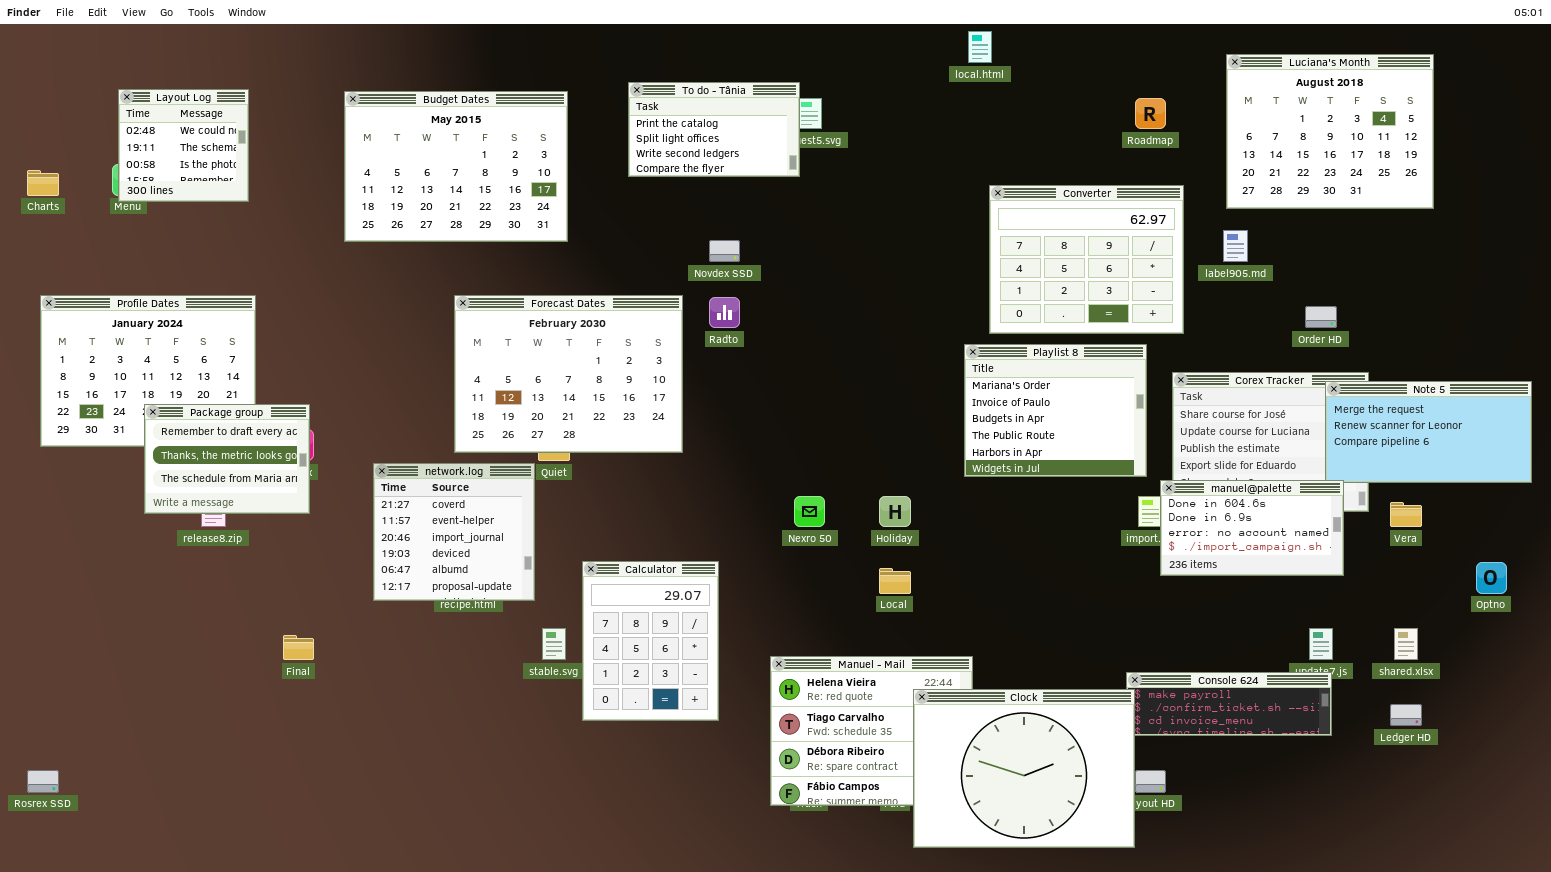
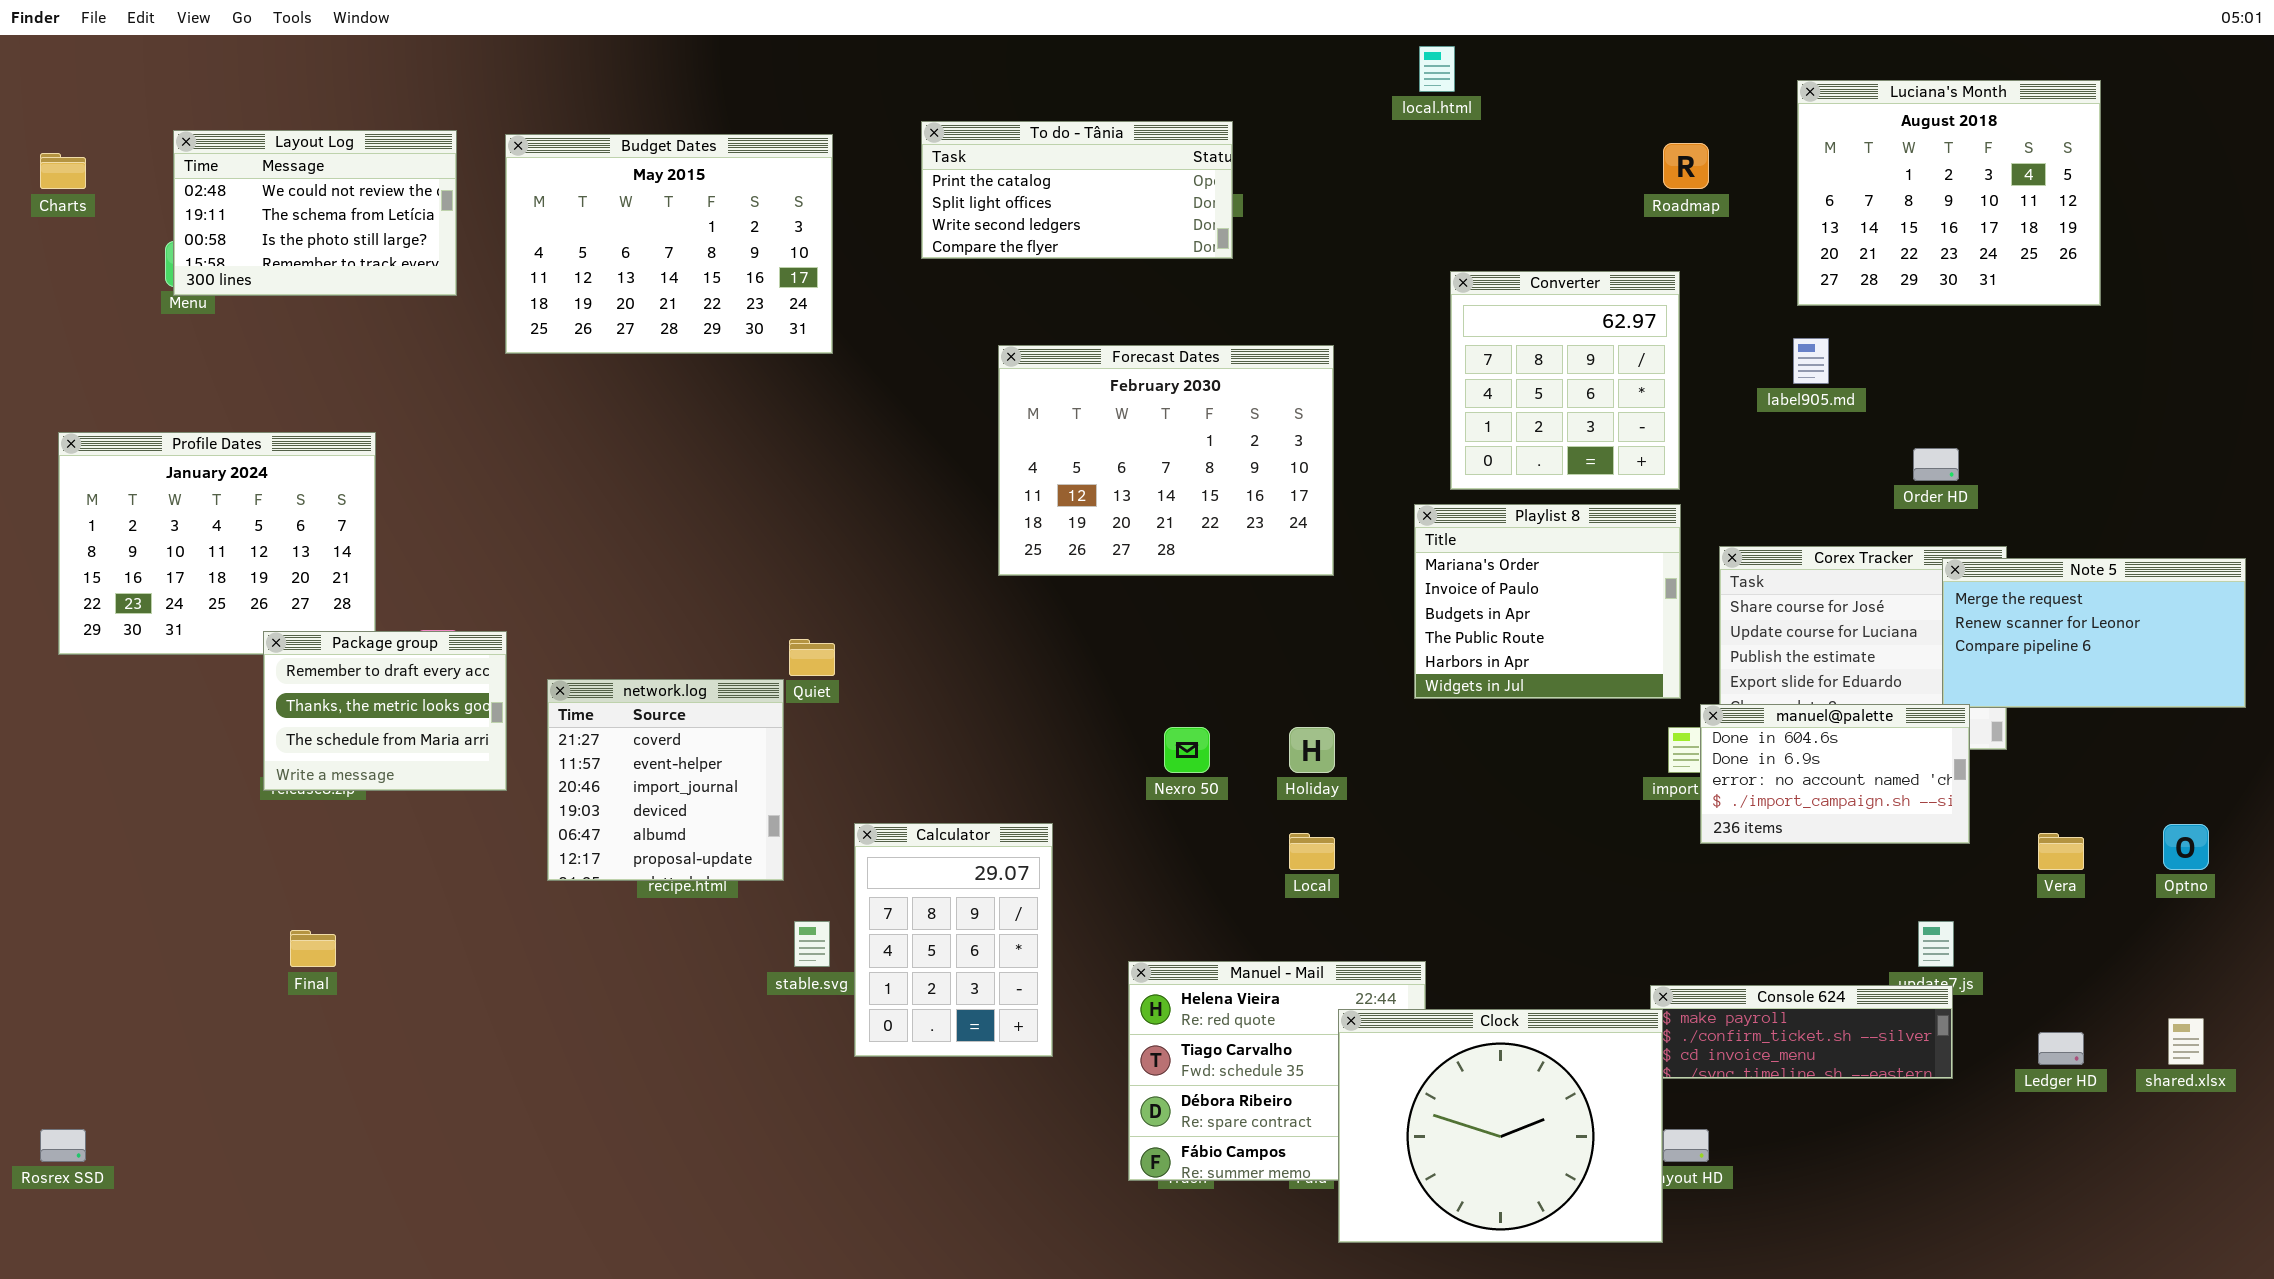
To do - Tânia: [628,82,800,177] -> [921,121,1233,259], resized
Layout Log: [118,89,249,202] -> [173,130,457,296], resized
Charts: [27,170,59,196] -> [40,153,86,189], moved
Converter: [989,185,1184,334] -> [1450,271,1680,490], resized
Forecast Dates: [454,295,683,453] -> [998,345,1334,576], moved
Package group: [144,404,310,514] -> [263,631,507,791], moved
Vera: [1390,502,1422,527] -> [2038,833,2084,870], moved
shared.xlsx: [1394,628,1418,660] -> [2168,1018,2204,1065], moved
Final: [283,635,314,660] -> [290,930,336,967], moved

